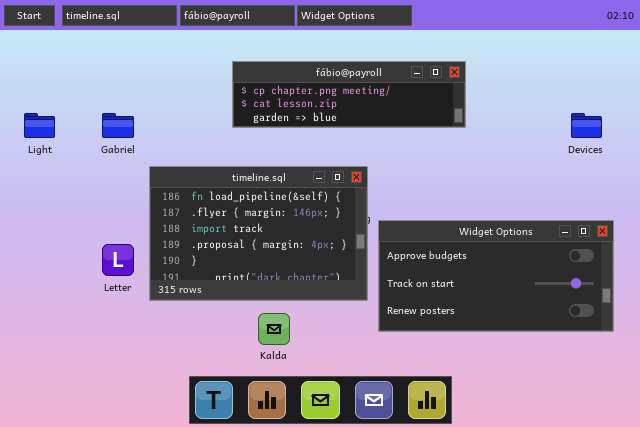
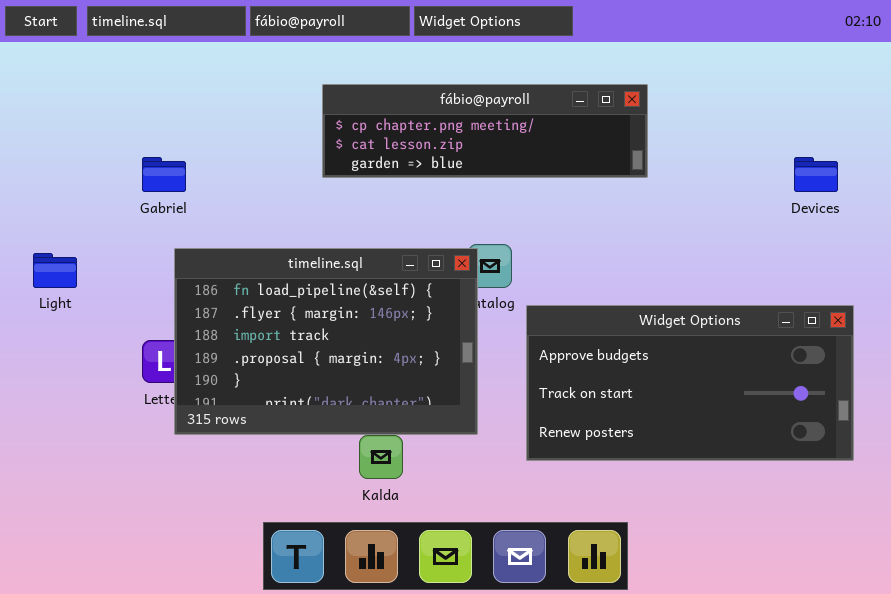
Light: [24,113,55,138] -> [33,253,77,288], moved
timeline.sql: [149,166,368,301] -> [174,248,478,435], moved

